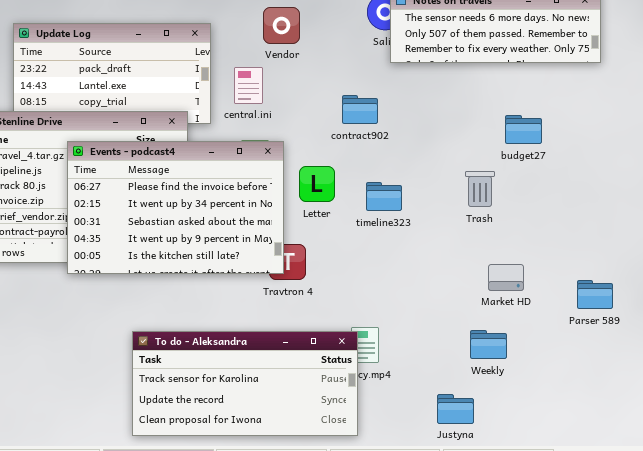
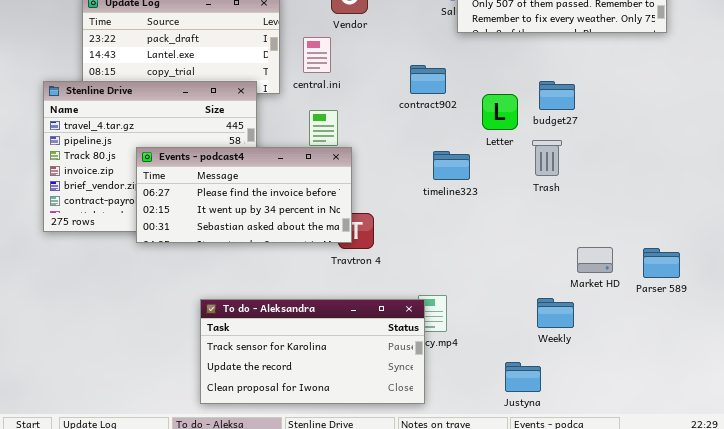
budget27: [505,115,542,144] -> [539,81,575,110], moved
Events - podcast4: [67,141,284,274] -> [136,147,352,243], resized
Letter: [299,166,335,202] -> [482,94,518,130], moved
Market HD: [488,264,524,291] -> [577,247,613,273], moved

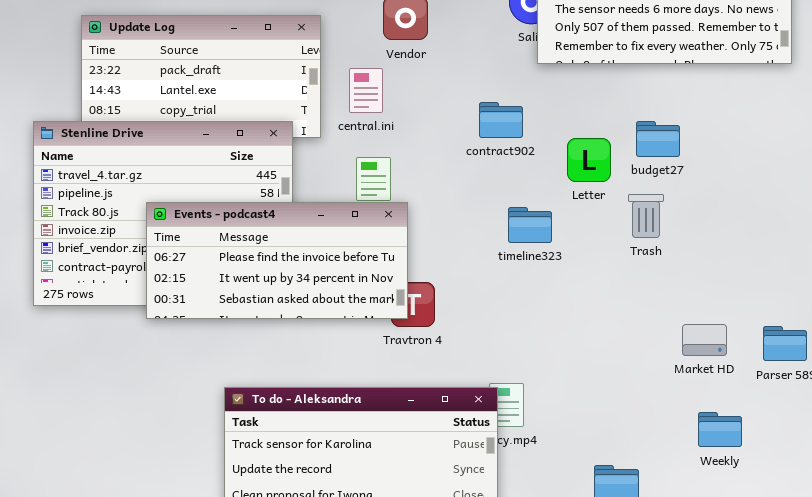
Weekly: [537,298,574,328] -> [698,412,742,447], moved

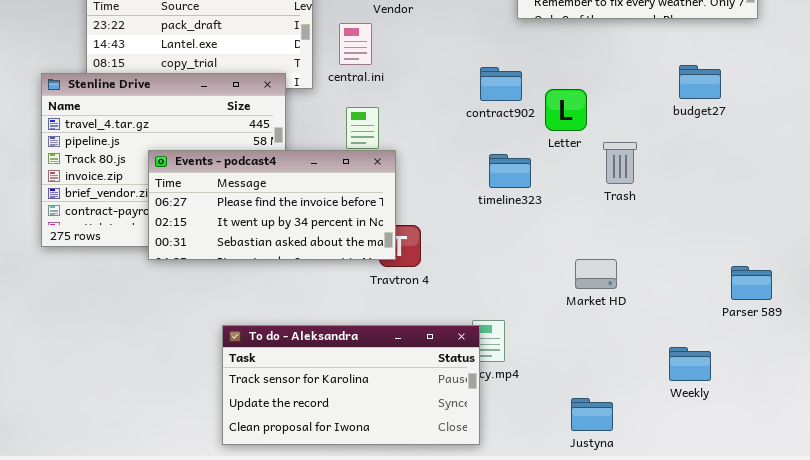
contract902: [479,102,523,138] -> [480,67,522,101], moved
budget27: [636,121,680,157] -> [679,65,721,99], moved
Market HD: [682,324,727,356] -> [575,259,617,289], moved

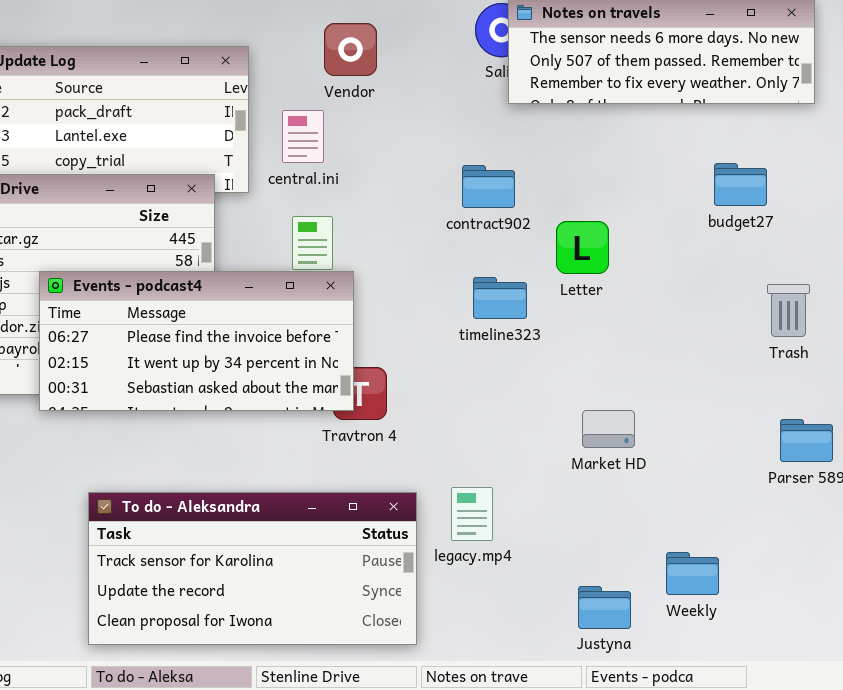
Letter: [545,89,587,131] -> [556,221,609,274], moved
Trash: [603,142,637,184] -> [767,284,810,337], moved
To do - Aleksandra: [222,325,480,445] -> [88,492,417,645], moved
Weekly: [669,347,711,381] -> [666,552,719,595], moved

